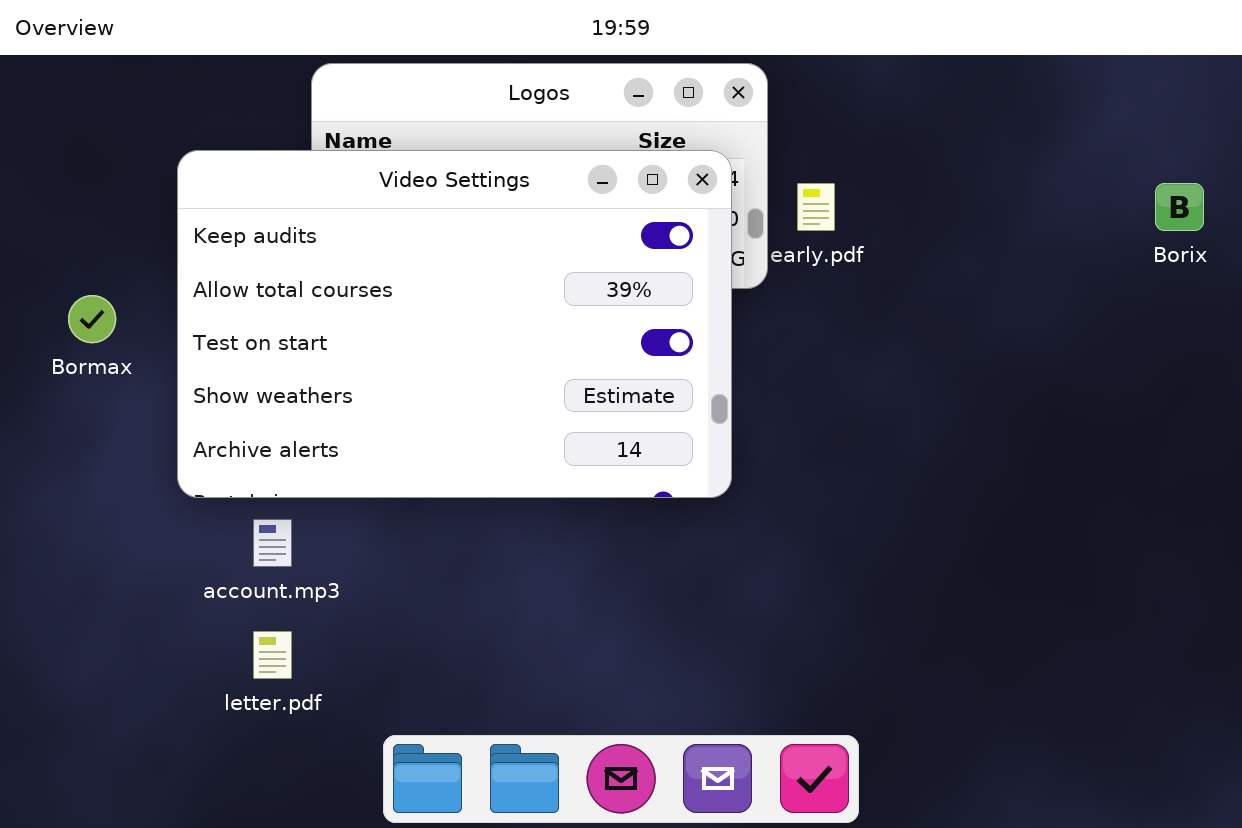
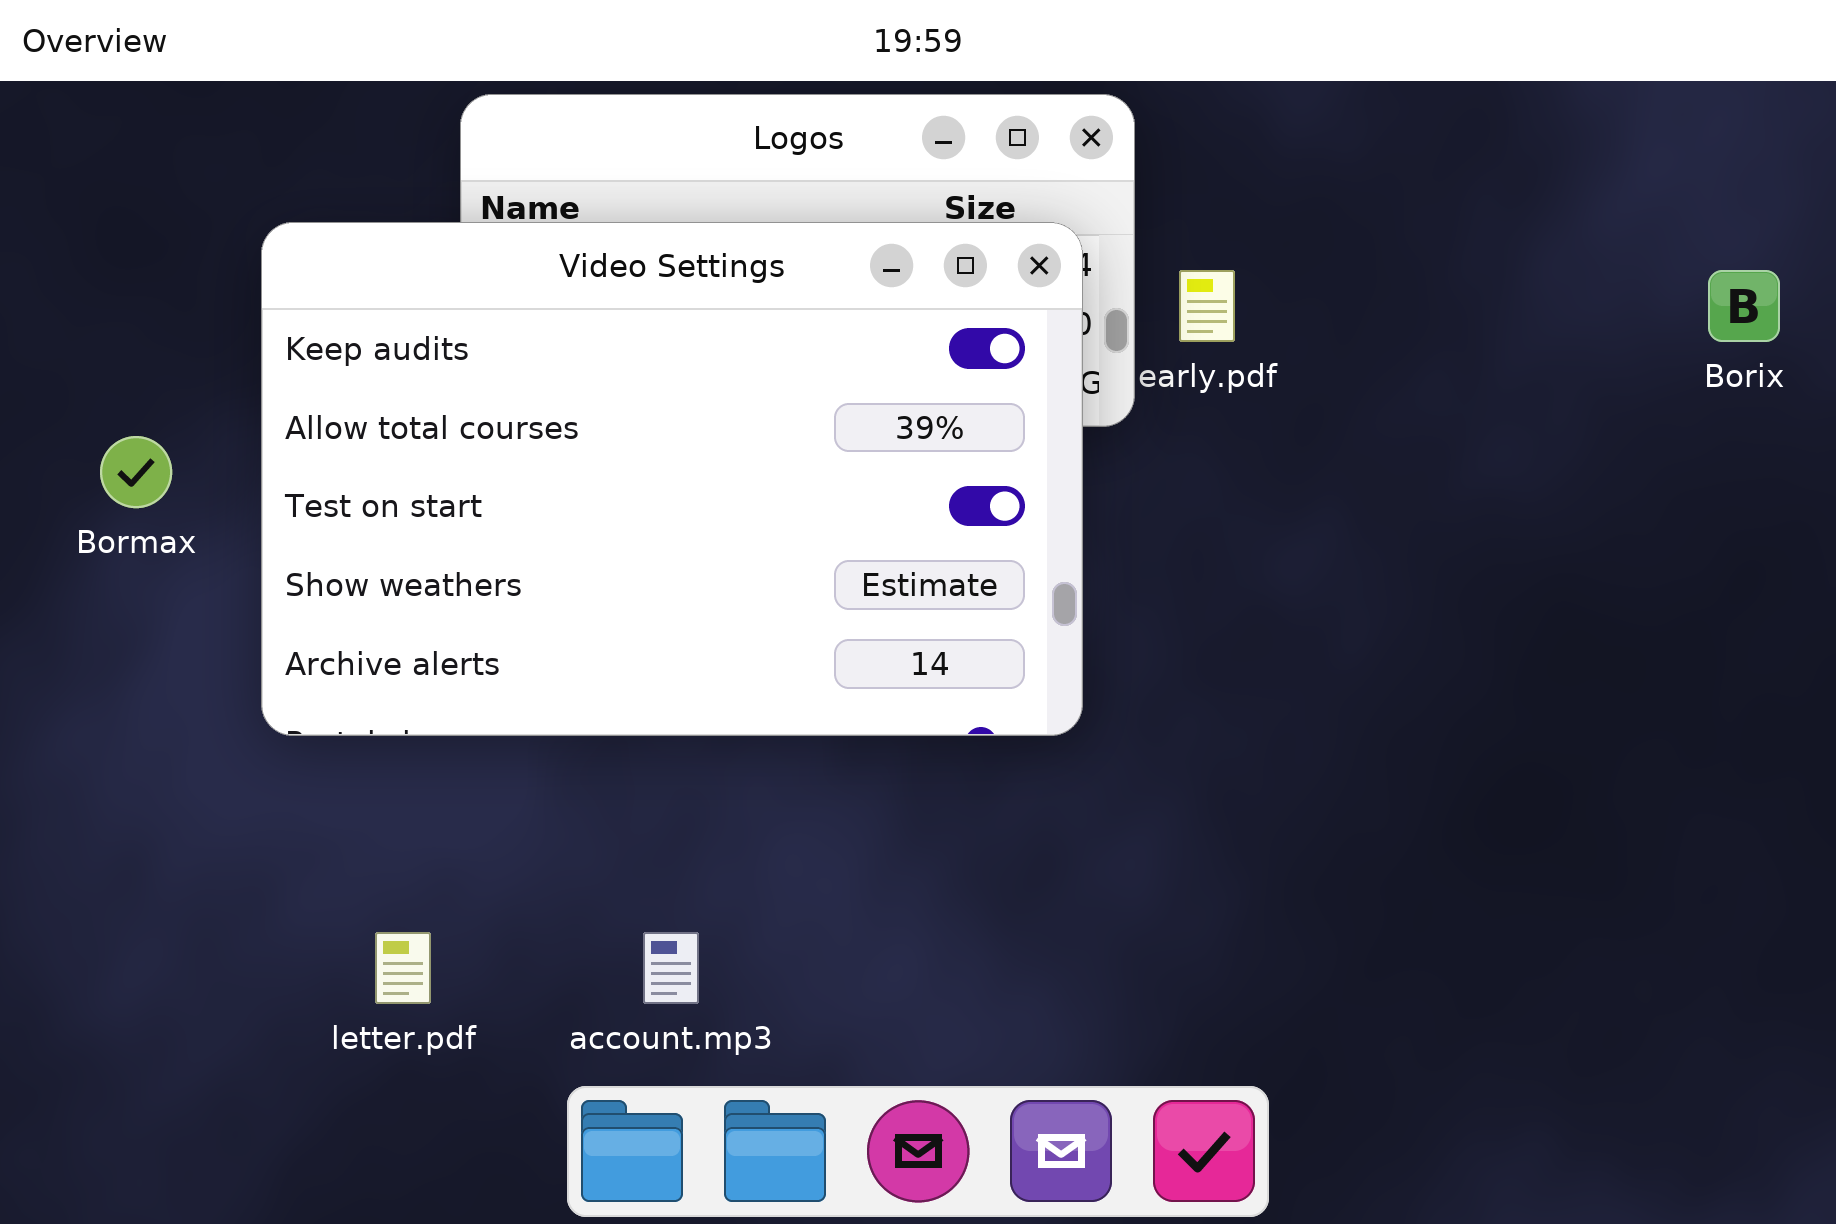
account.mp3: [253,519,292,567] -> [643,932,699,1004], moved

